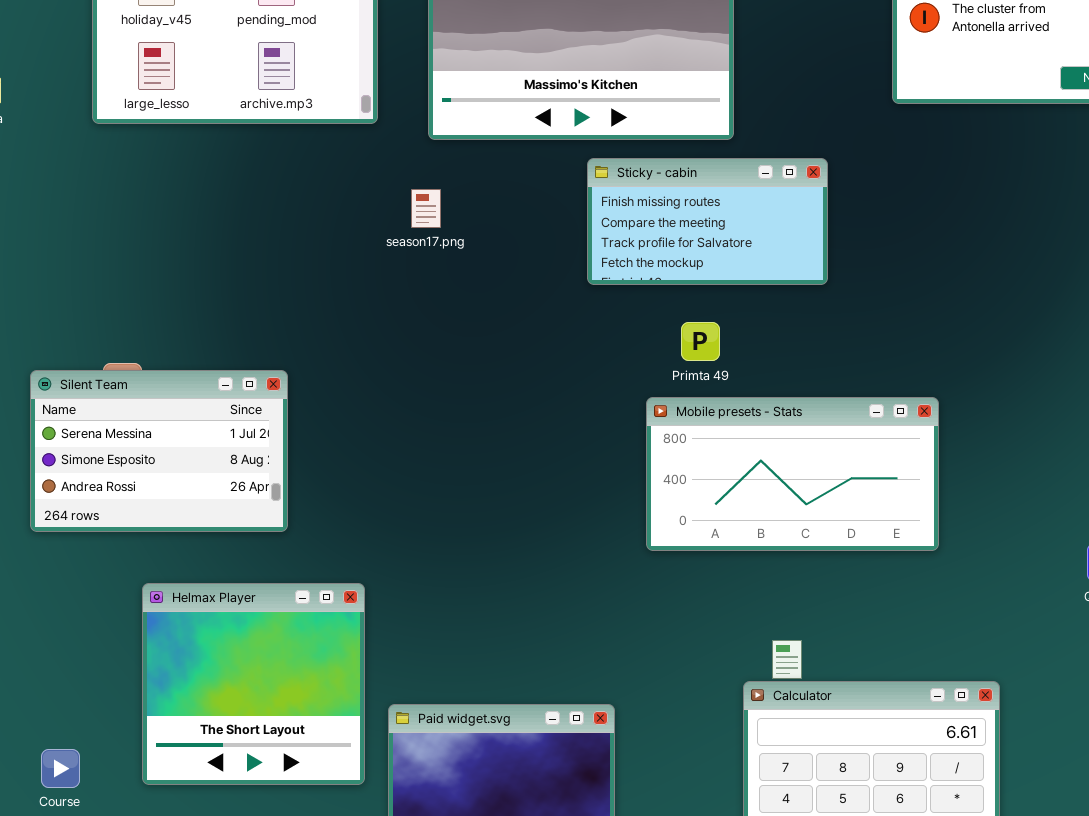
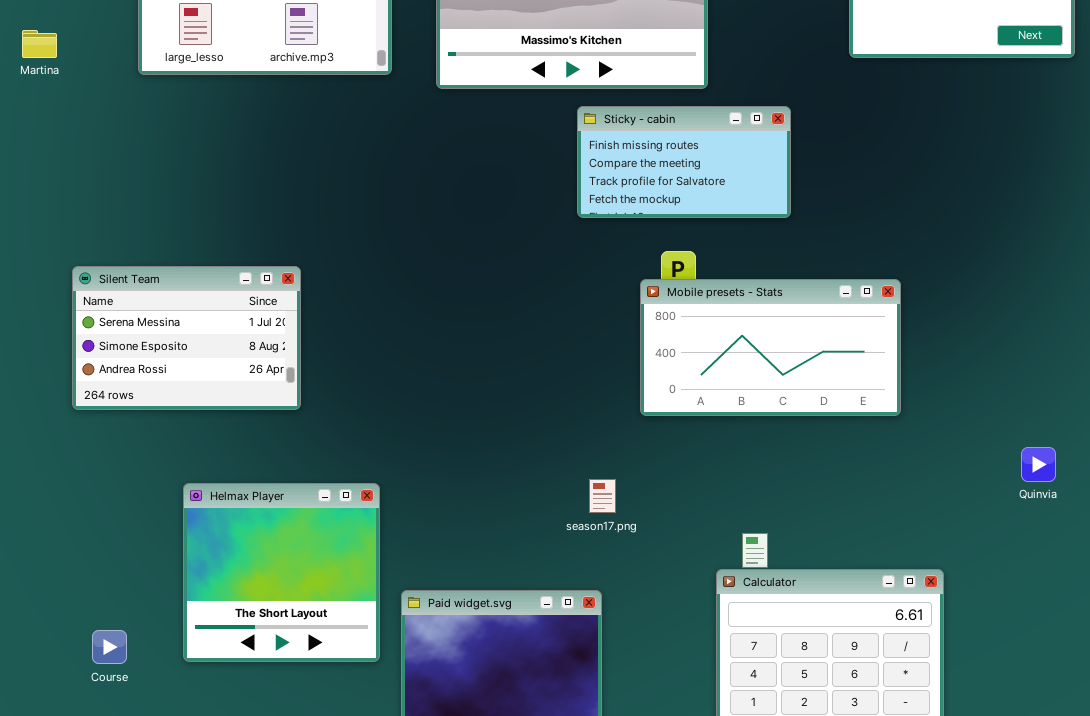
season17.png: [411,189,441,228] -> [589,479,616,513], moved
Silent Team: [30,370,288,532] -> [72,266,301,410], moved
Mobile presets - Stats: [646,397,939,551] -> [640,279,901,416], moved

